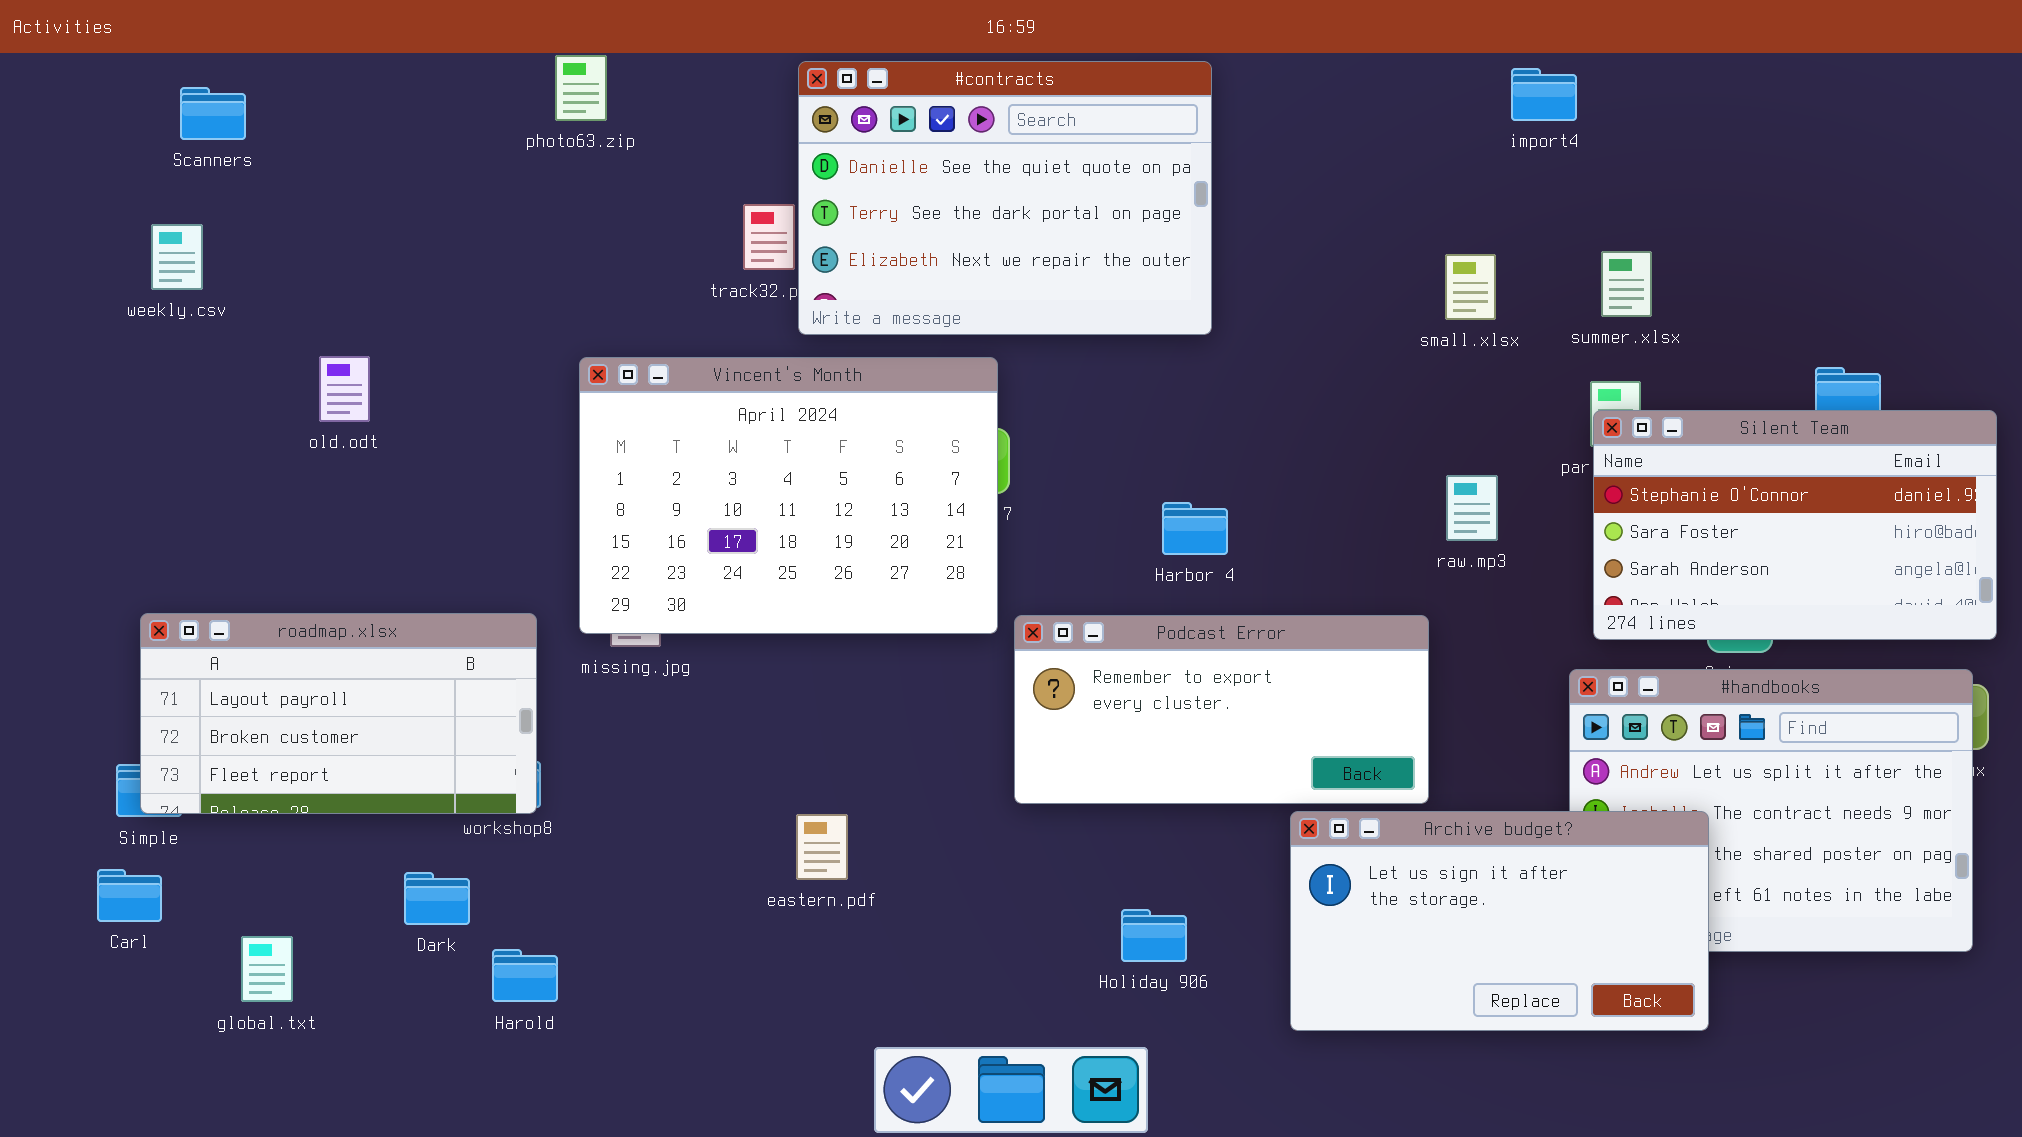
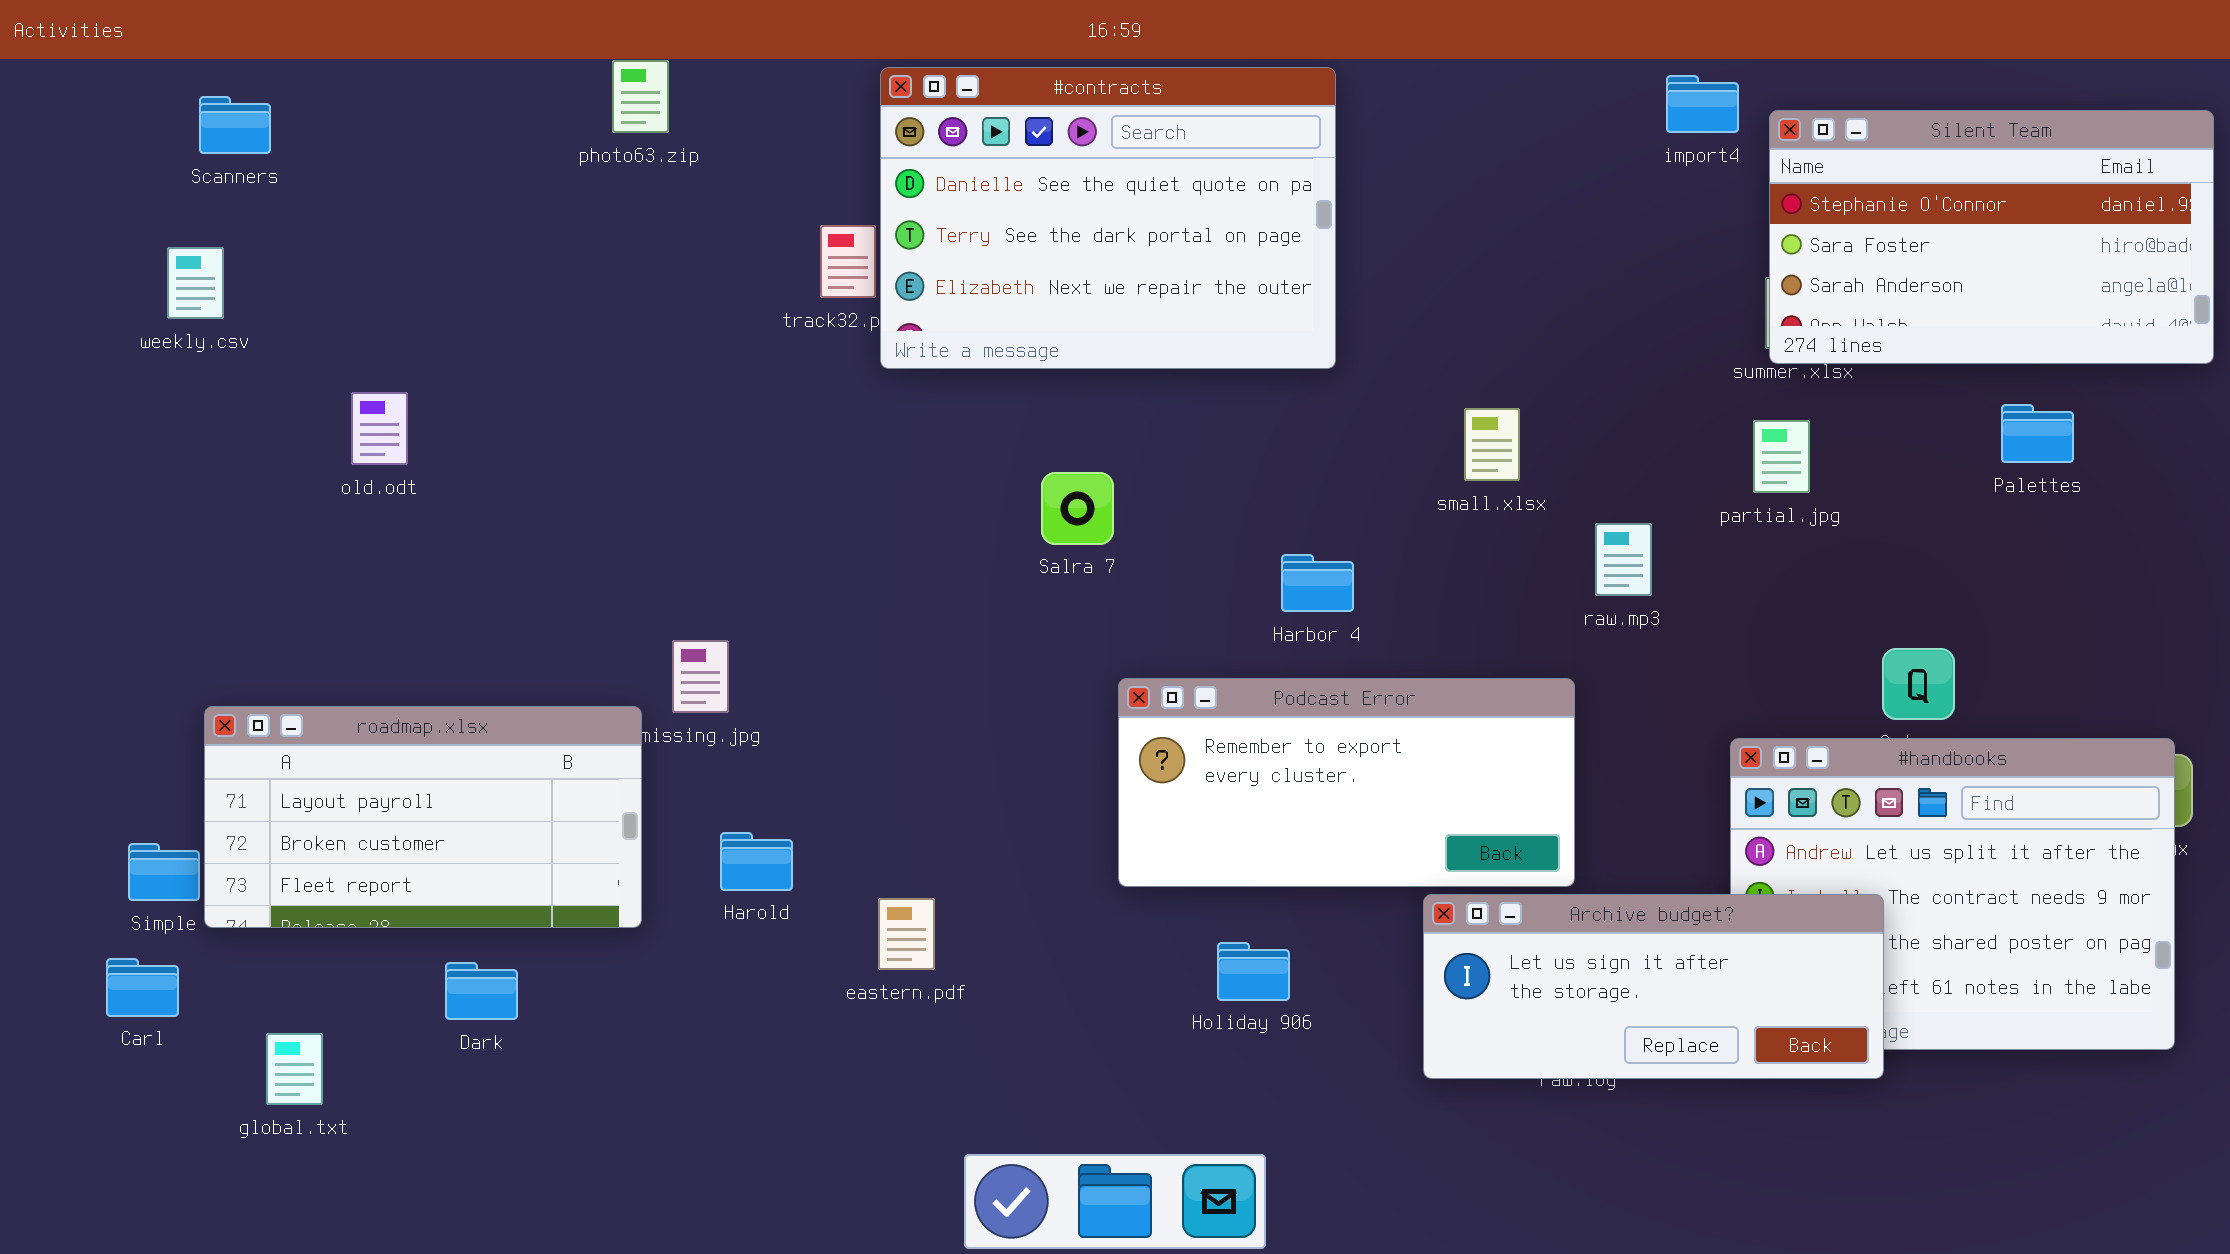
small.xlsx: [1445,254,1496,320] -> [1464,408,1520,481], moved
Vincent's Month: [579,357,998,634] -> none, closed
Silent Team: [1593,410,1997,640] -> [1769,110,2214,364], moved
roadmap.xlsx: [140,613,537,814] -> [204,706,642,928], moved
Archive budget?: [1290,811,1709,1031] -> [1423,894,1884,1079], resized
Holiday 906: [1121,909,1187,962] -> [1217,942,1290,1001], moved
Harold: [492,949,558,1002] -> [720,832,793,891], moved

